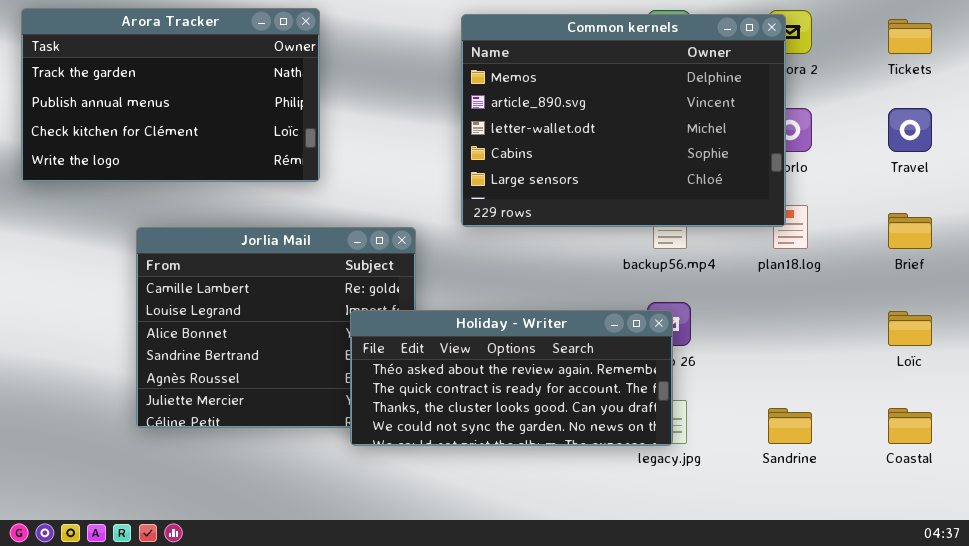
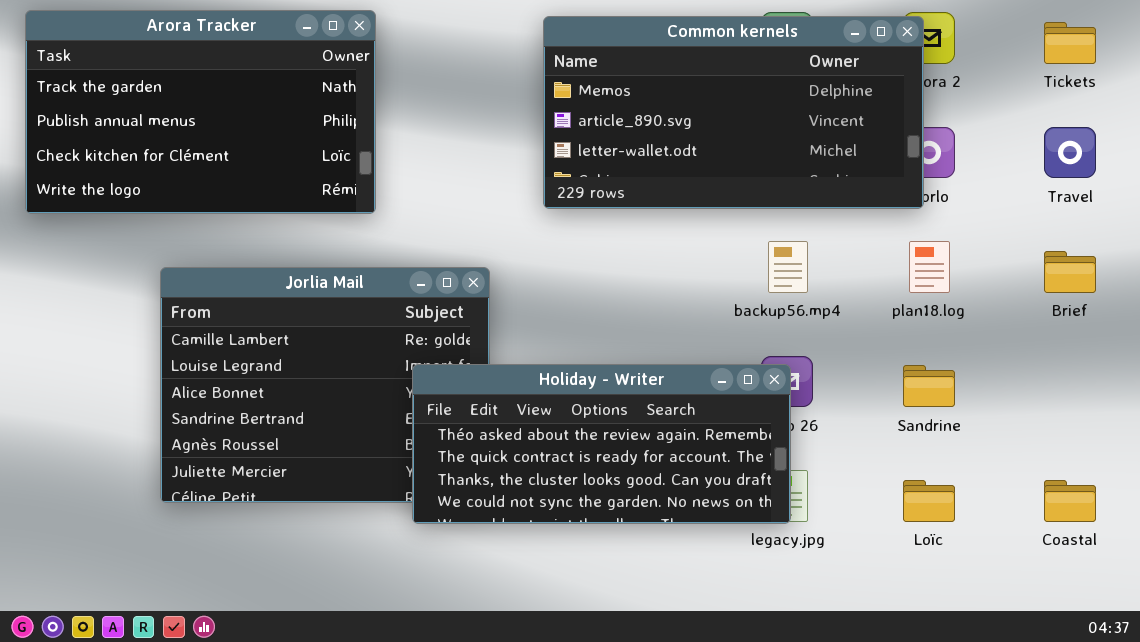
Common kernels: [461,14,786,227] -> [543,16,924,209], resized
Loïc: [888,311,932,346] -> [903,480,955,522], moved
Sandrine: [768,408,812,444] -> [903,365,955,407], moved

